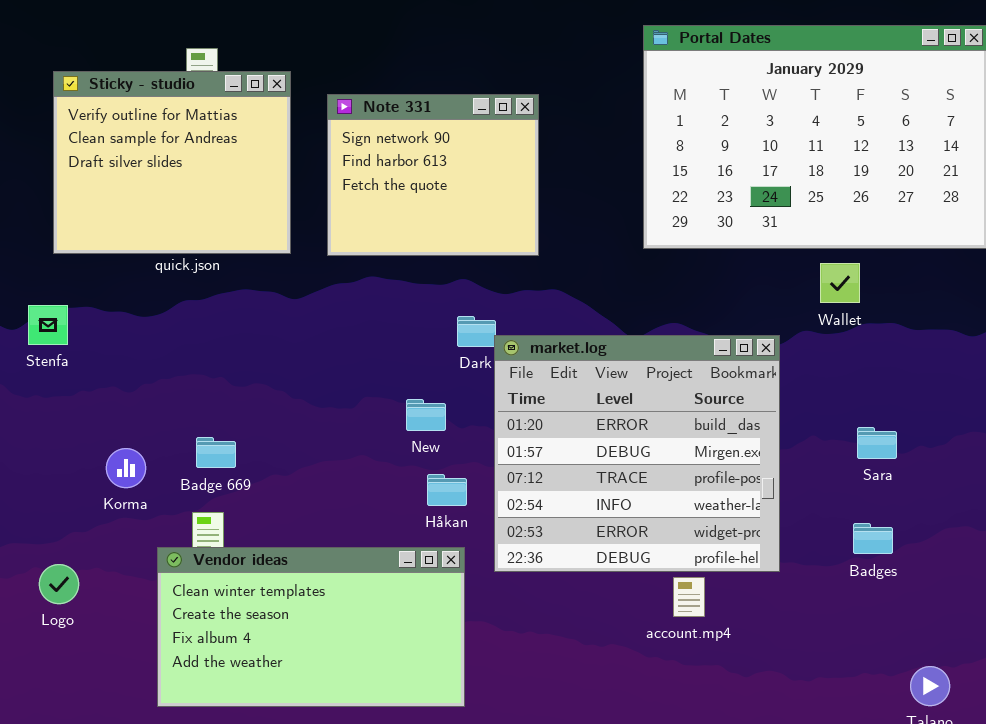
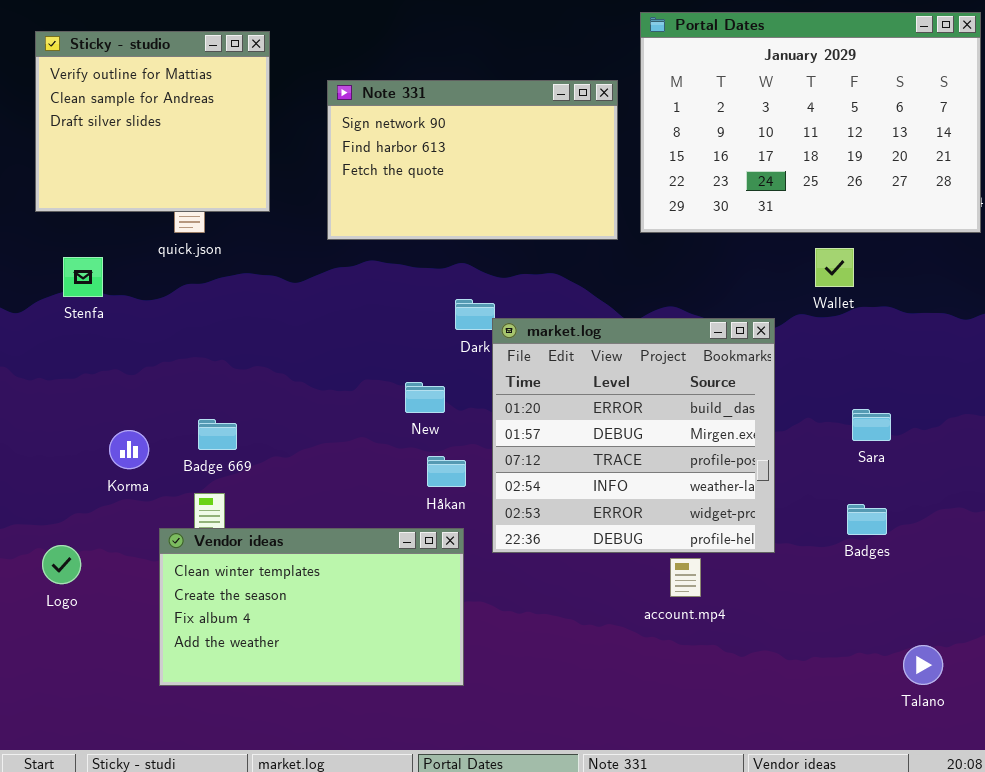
Sticky - studio: [53,71,291,254] -> [35,31,270,212], moved
Note 331: [327,94,539,256] -> [327,80,618,240], resized
Stenfa: [28,305,68,345] -> [63,257,103,297], moved

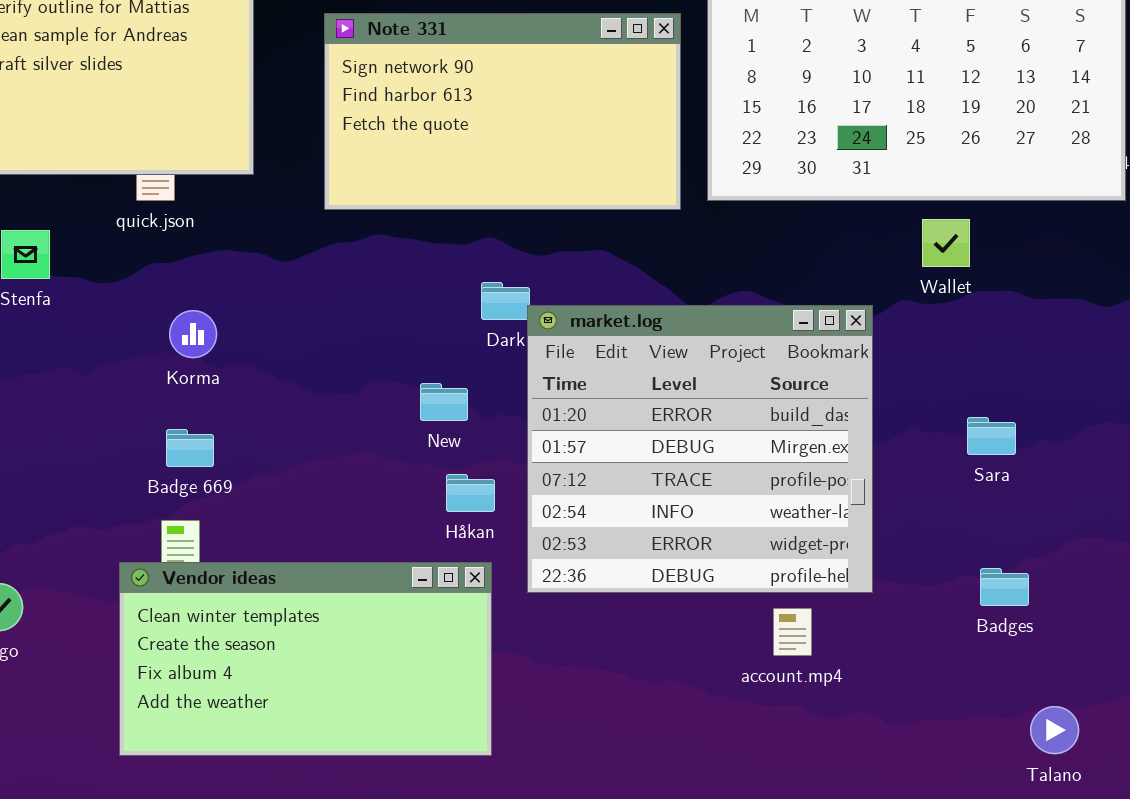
Korma: [109,430,149,469] -> [169,310,217,358], moved
Badges: [847,504,887,535] -> [980,568,1029,606], moved
account.mp4: [670,558,701,597] -> [773,608,812,656], moved

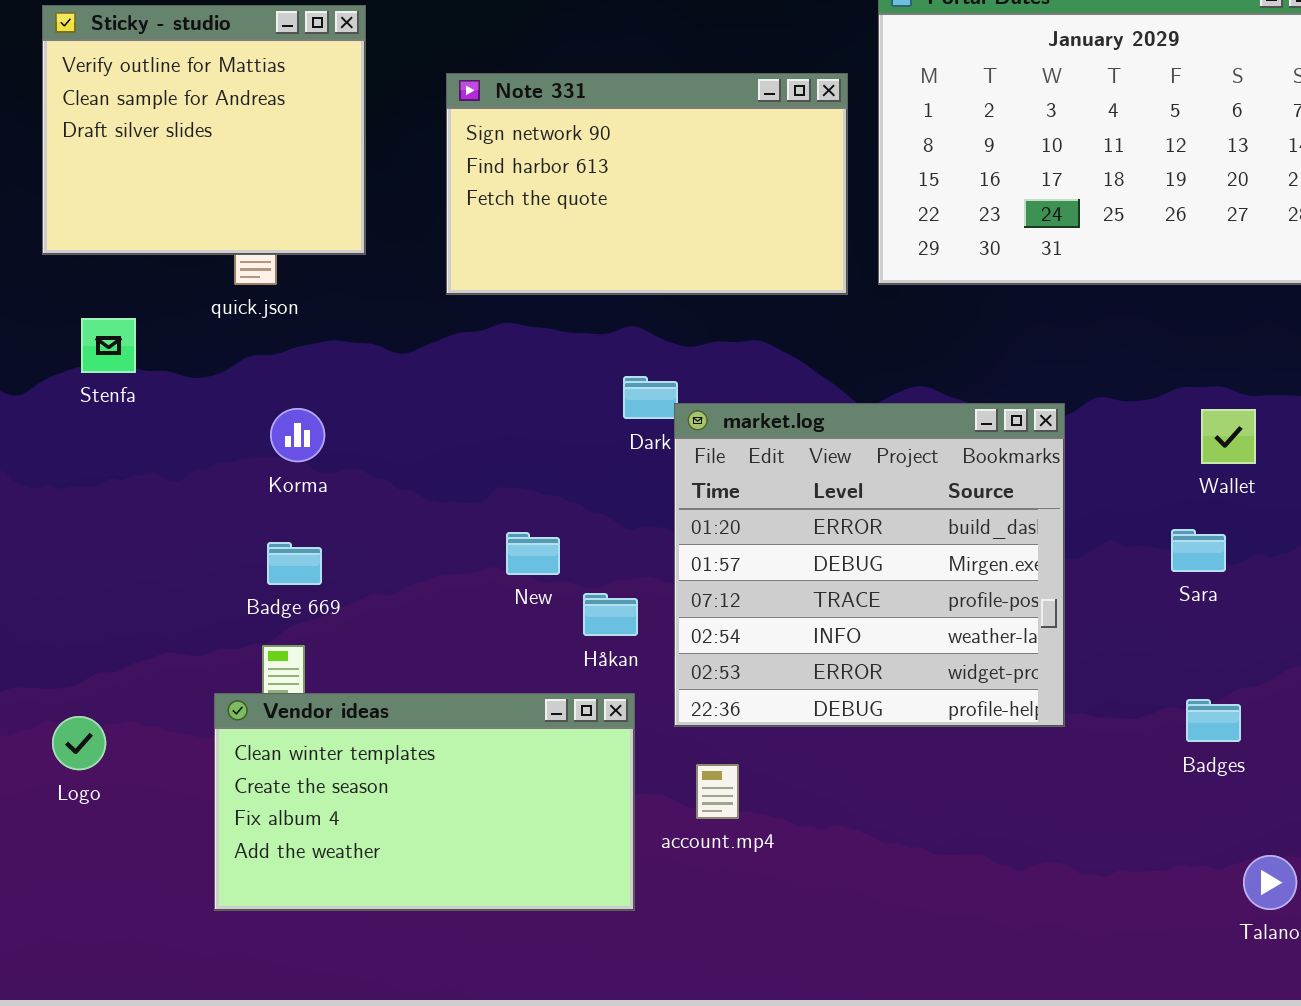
Wallet: [922,219,970,267] -> [1201,409,1256,464], moved
New: [420,383,468,421] -> [506,532,560,575], moved
account.mp4: [773,608,812,656] -> [696,764,739,819], moved

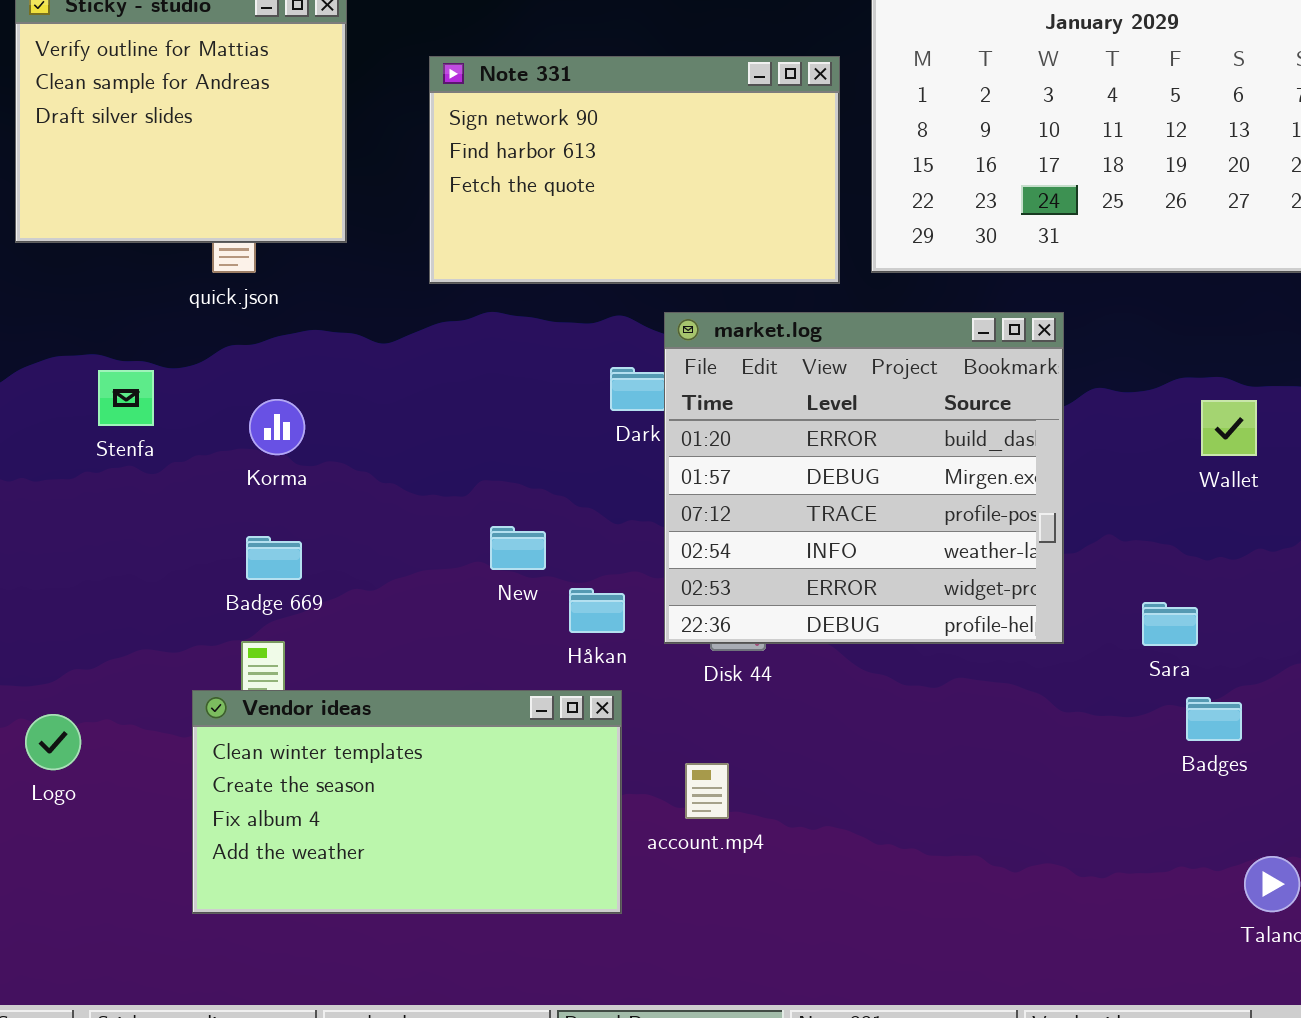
Stenfa: [81,318,136,373] -> [98,370,154,426], moved
market.log: [674,403,1065,727] -> [664,312,1064,644], moved
Sara: [1171,529,1226,572] -> [1142,602,1198,646], moved

